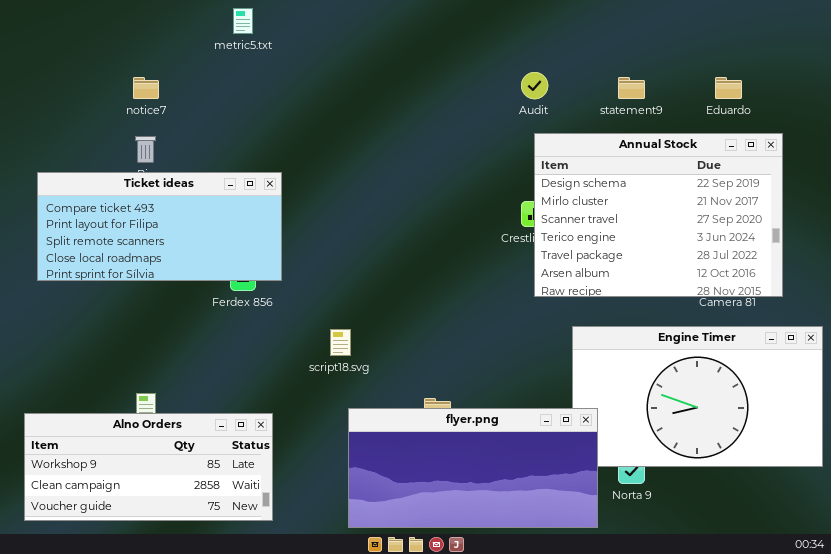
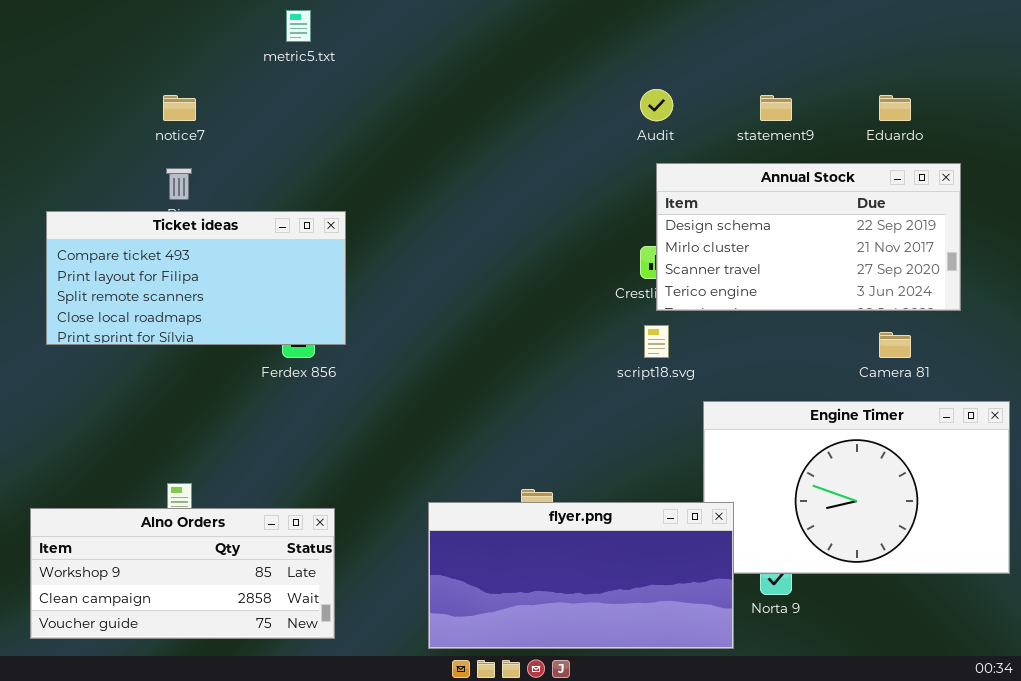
Annual Stock: [534,133,783,297] -> [656,163,961,311], resized
script18.svg: [330,329,351,356] -> [644,325,669,358], moved

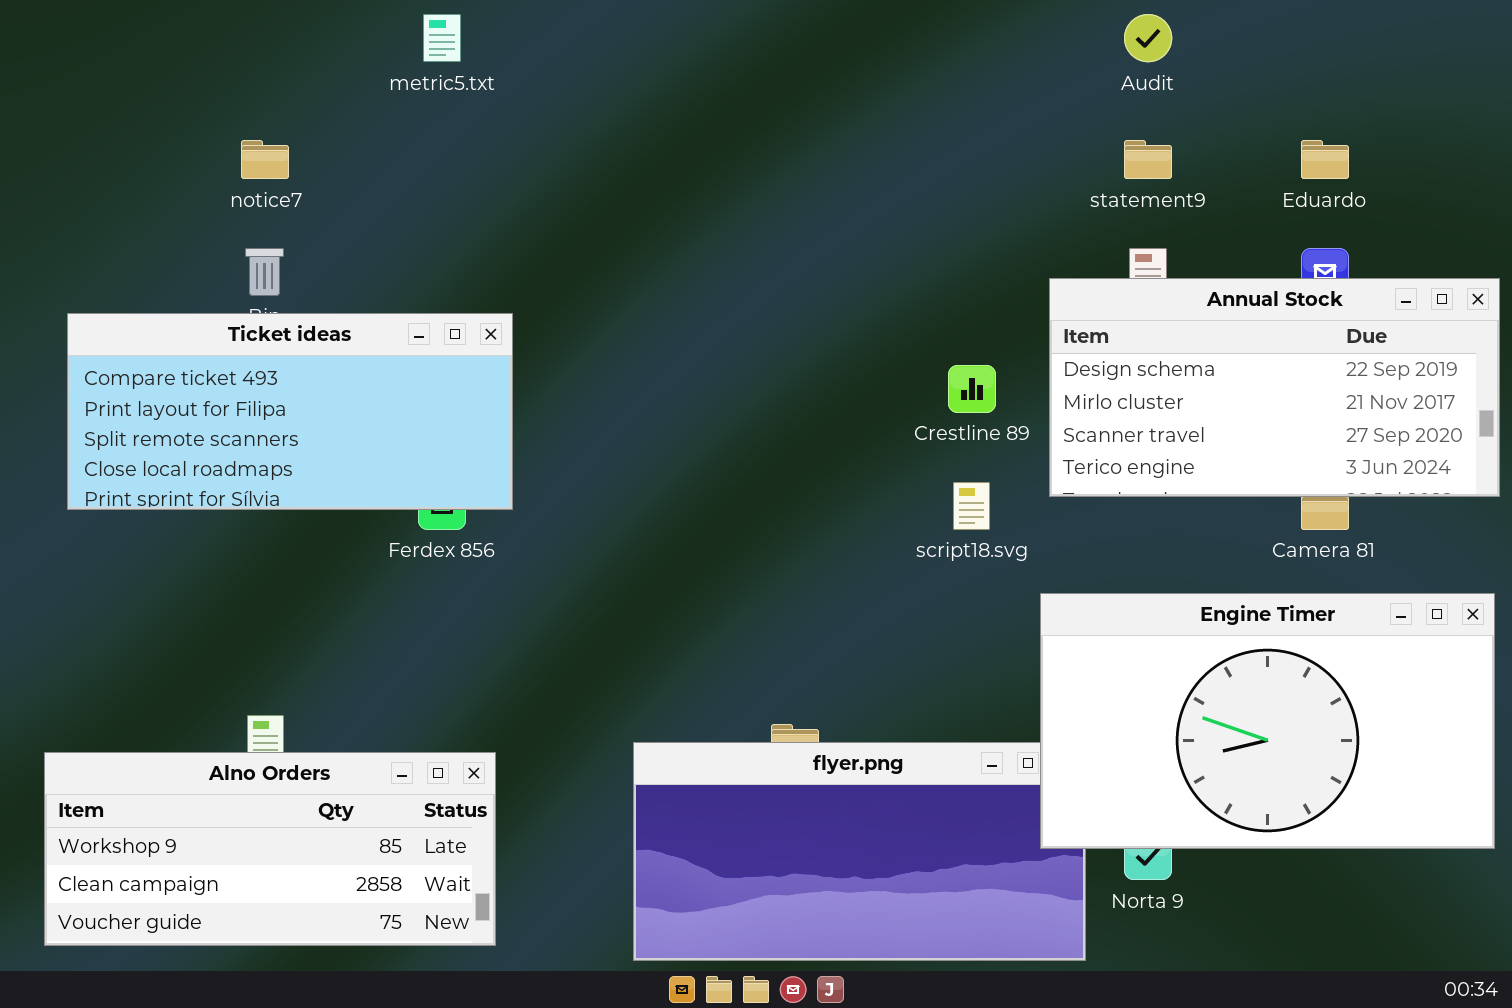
Audit: [640,89,673,121] -> [1124,14,1172,62], moved
Annual Stock: [656,163,961,311] -> [1049,278,1500,497], moved
Engine Timer: [703,401,1010,574] -> [1040,593,1495,849], raised

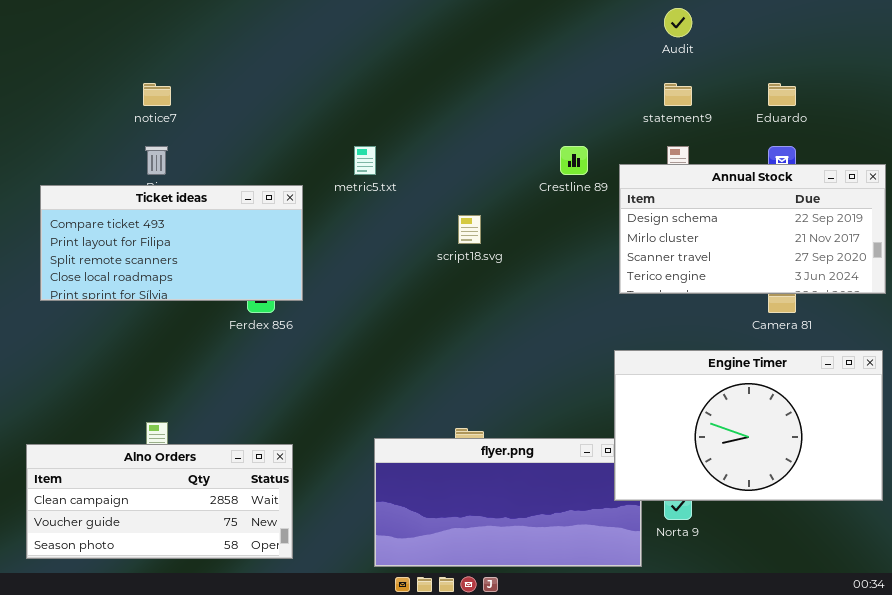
metric5.txt: [423,14,461,62] -> [354,146,376,175], moved
Crestline 89: [948,365,996,413] -> [560,146,588,175], moved
script18.svg: [953,482,990,530] -> [458,215,481,244], moved
Alno Orders: [44,752,496,946] -> [26,444,293,559], scrolled down 1 row

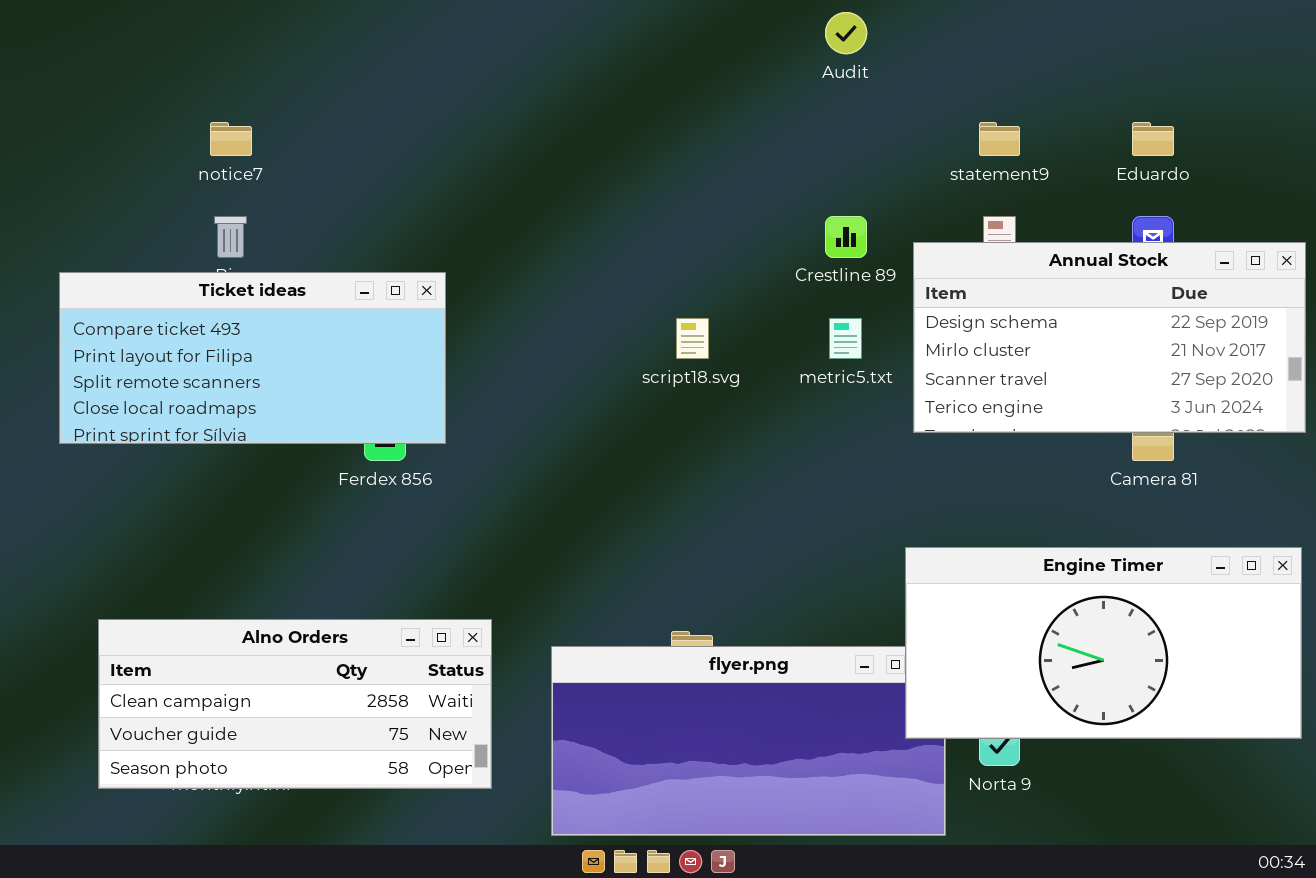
Audit: [664,8,692,37] -> [825,12,867,54], moved
metric5.txt: [354,146,376,175] -> [829,318,862,359], moved
Engine Timer: [614,350,883,501] -> [905,547,1302,739], resized
Alno Orders: [26,444,293,559] -> [98,619,492,789], moved

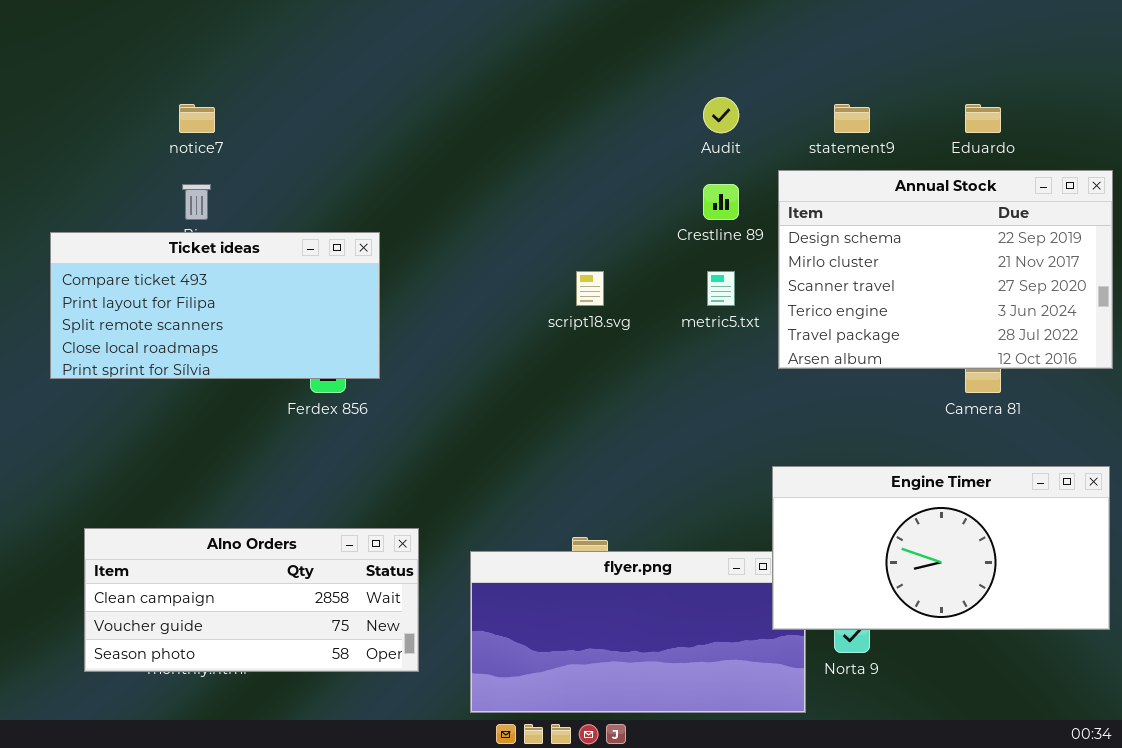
Audit: [825,12,867,54] -> [703,97,739,133], moved
Annual Stock: [913,242,1306,433] -> [778,170,1113,369], resized

